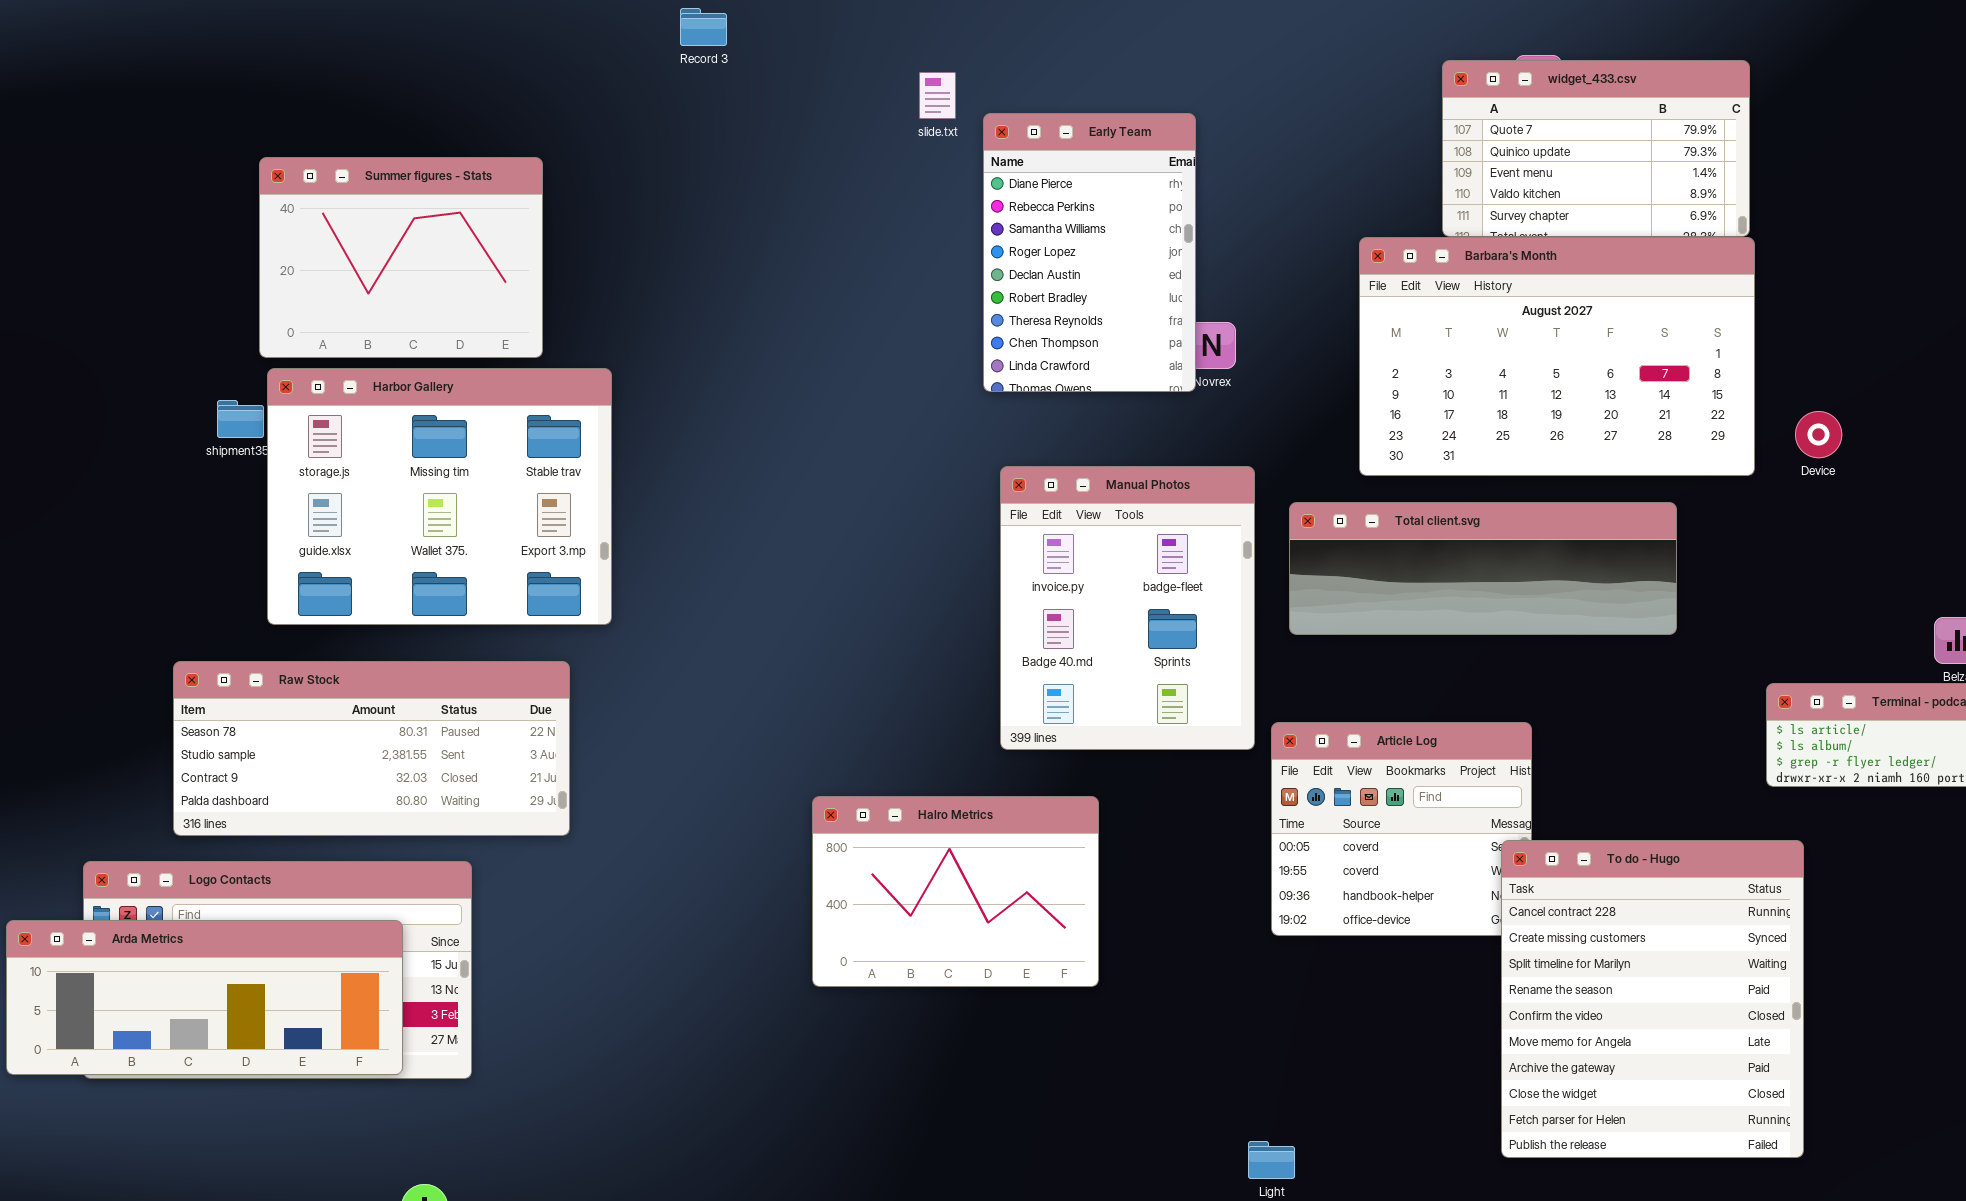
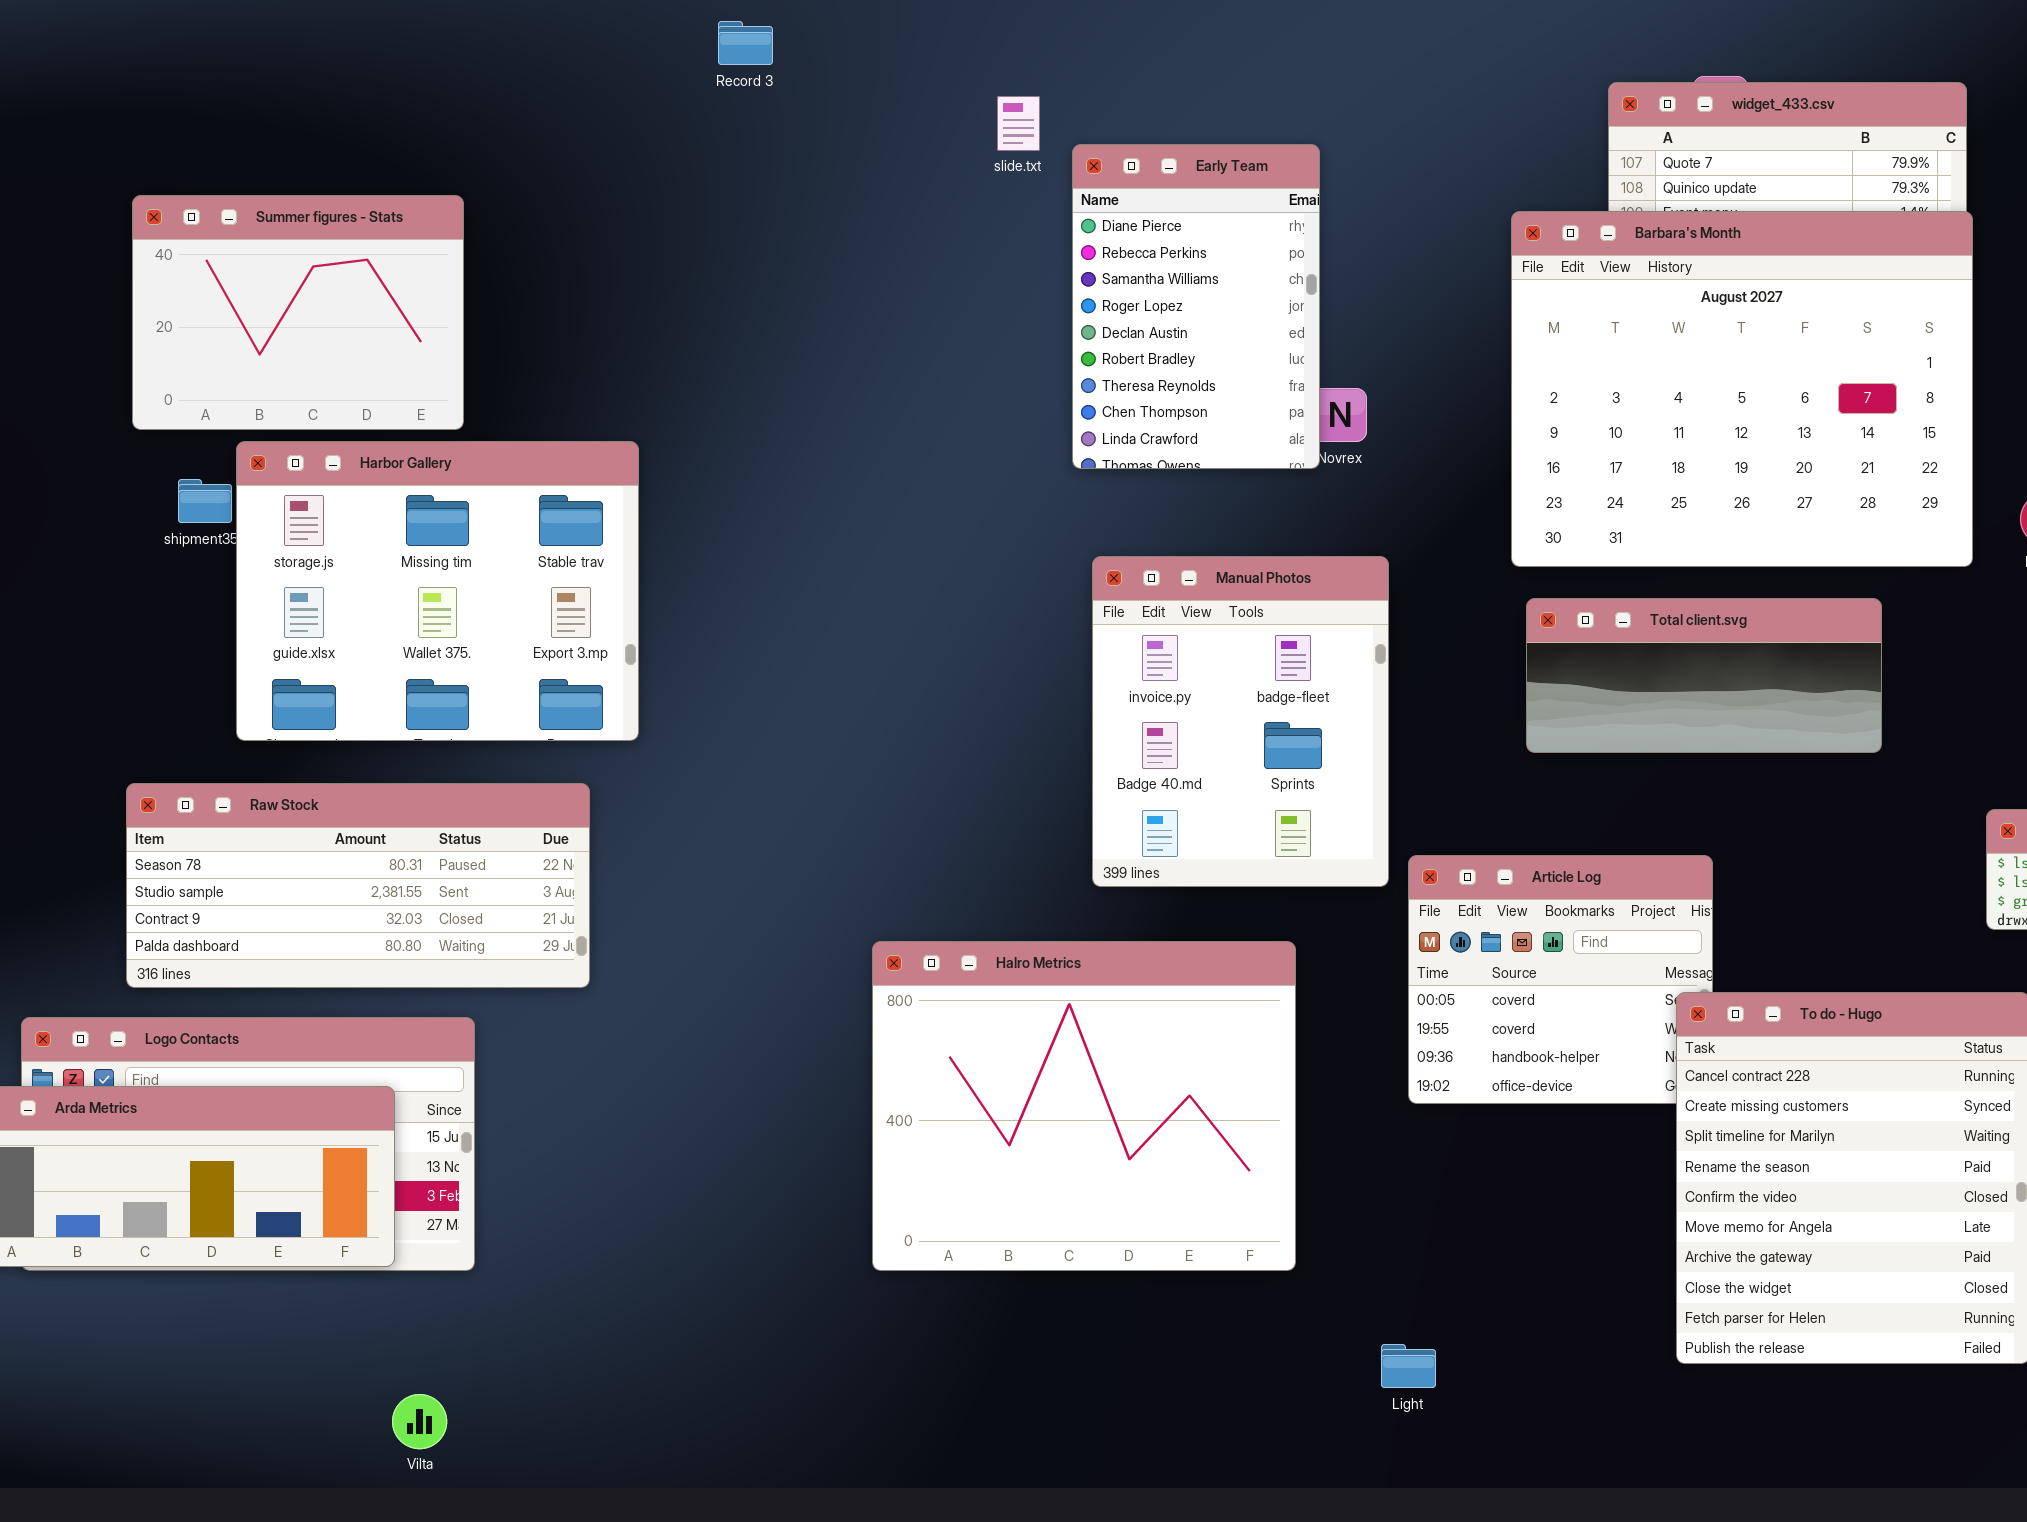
Summer figures - Stats: [259,157,543,358] -> [132,195,464,430], moved
Barbara's Month: [1359,237,1755,476] -> [1511,211,1973,567], resized
Total client.svg: [1289,502,1677,635] -> [1526,598,1882,753], resized
Halro Metrics: [812,796,1099,987] -> [872,941,1296,1271], resized

